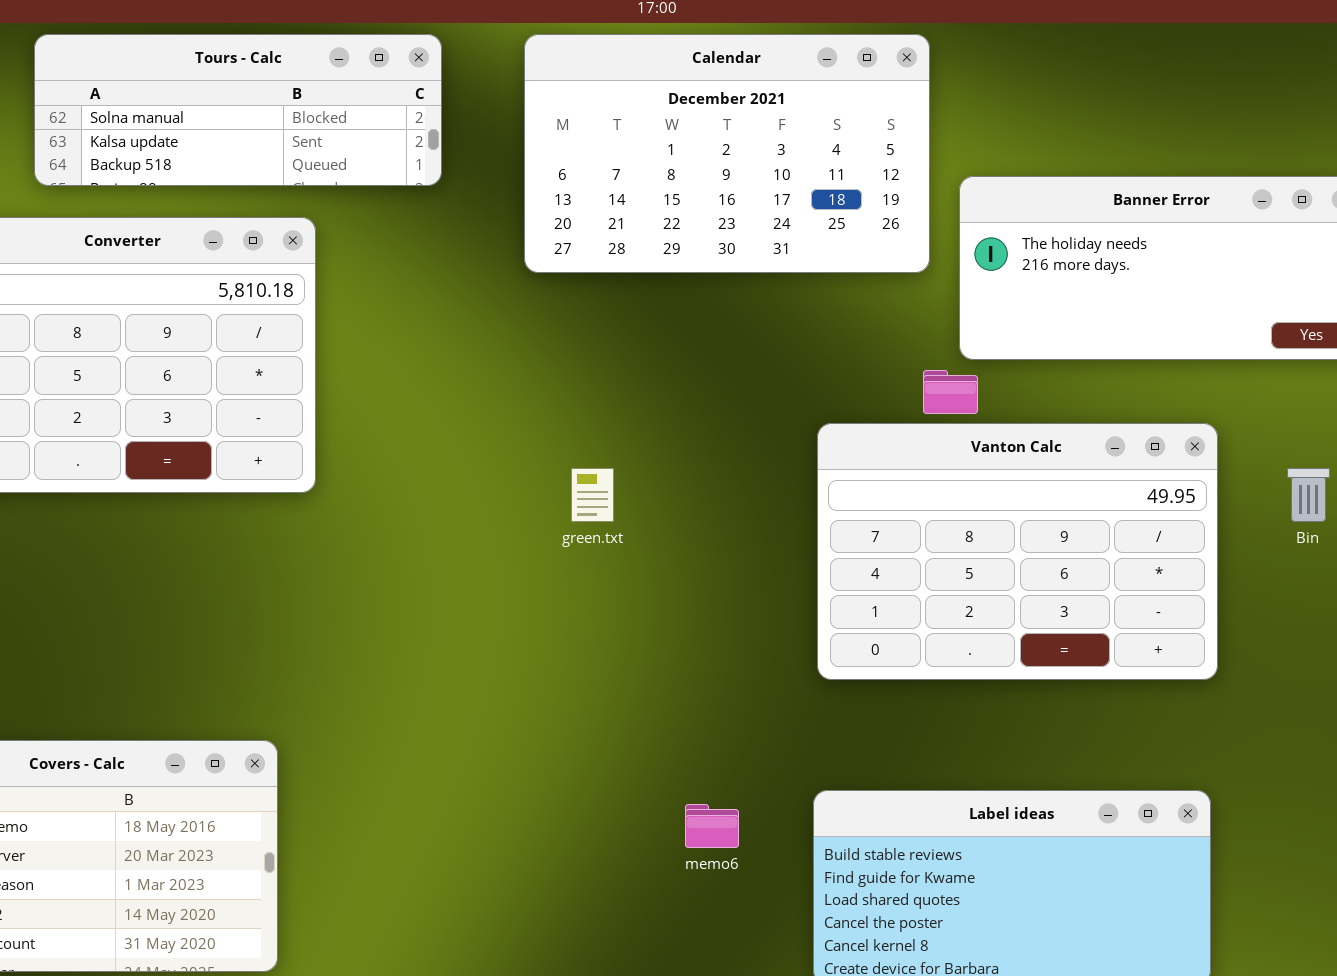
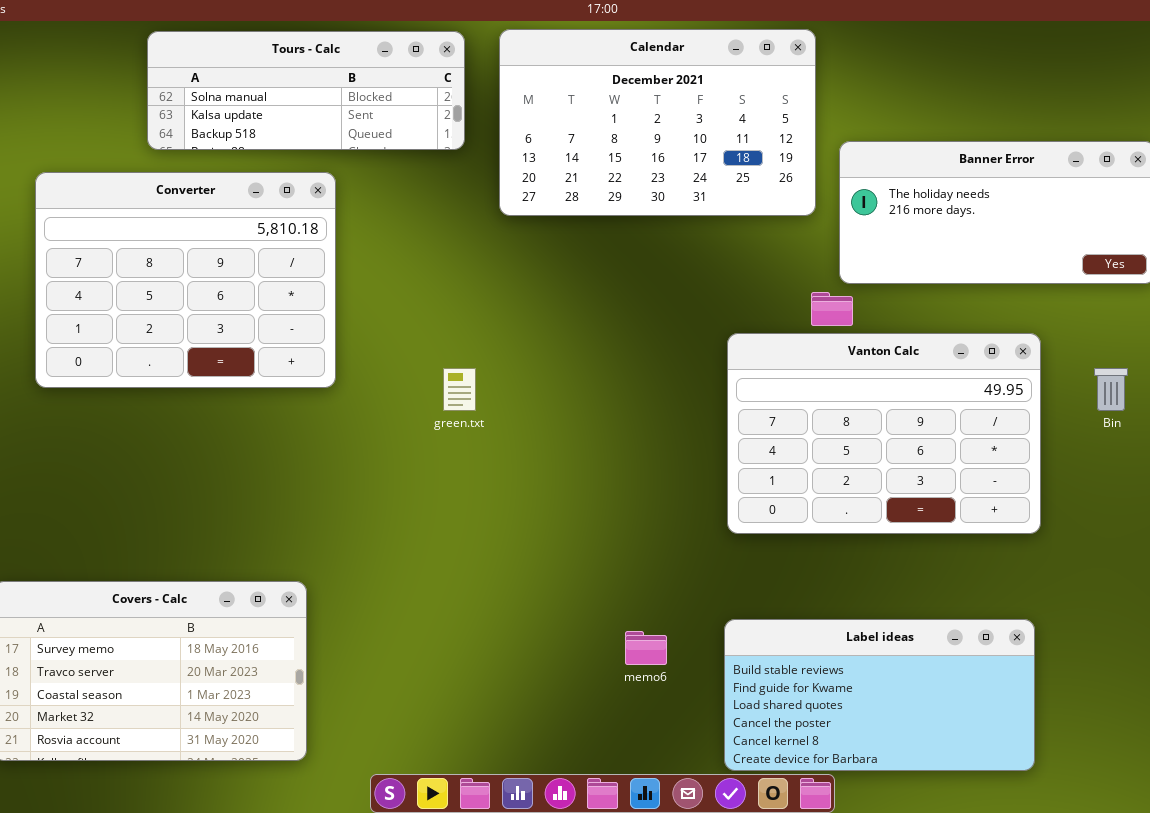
Tours - Calc: [34,34,442,186] -> [147,31,465,150], moved
green.txt: [571,468,614,522] -> [443,368,476,411], moved

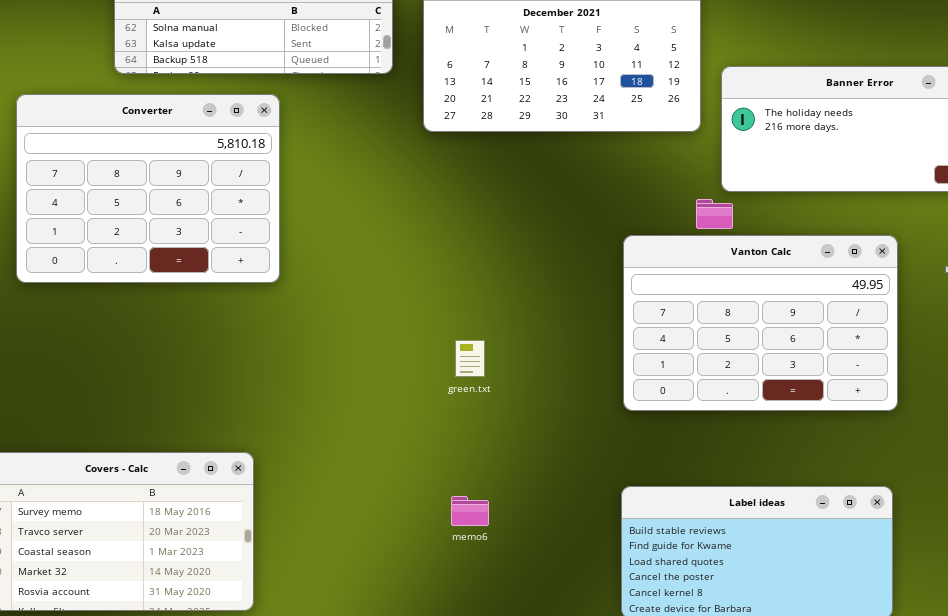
green.txt: [443,368,476,411] -> [455,340,485,377], moved
memo6: [625,631,667,665] -> [451,496,489,526], moved

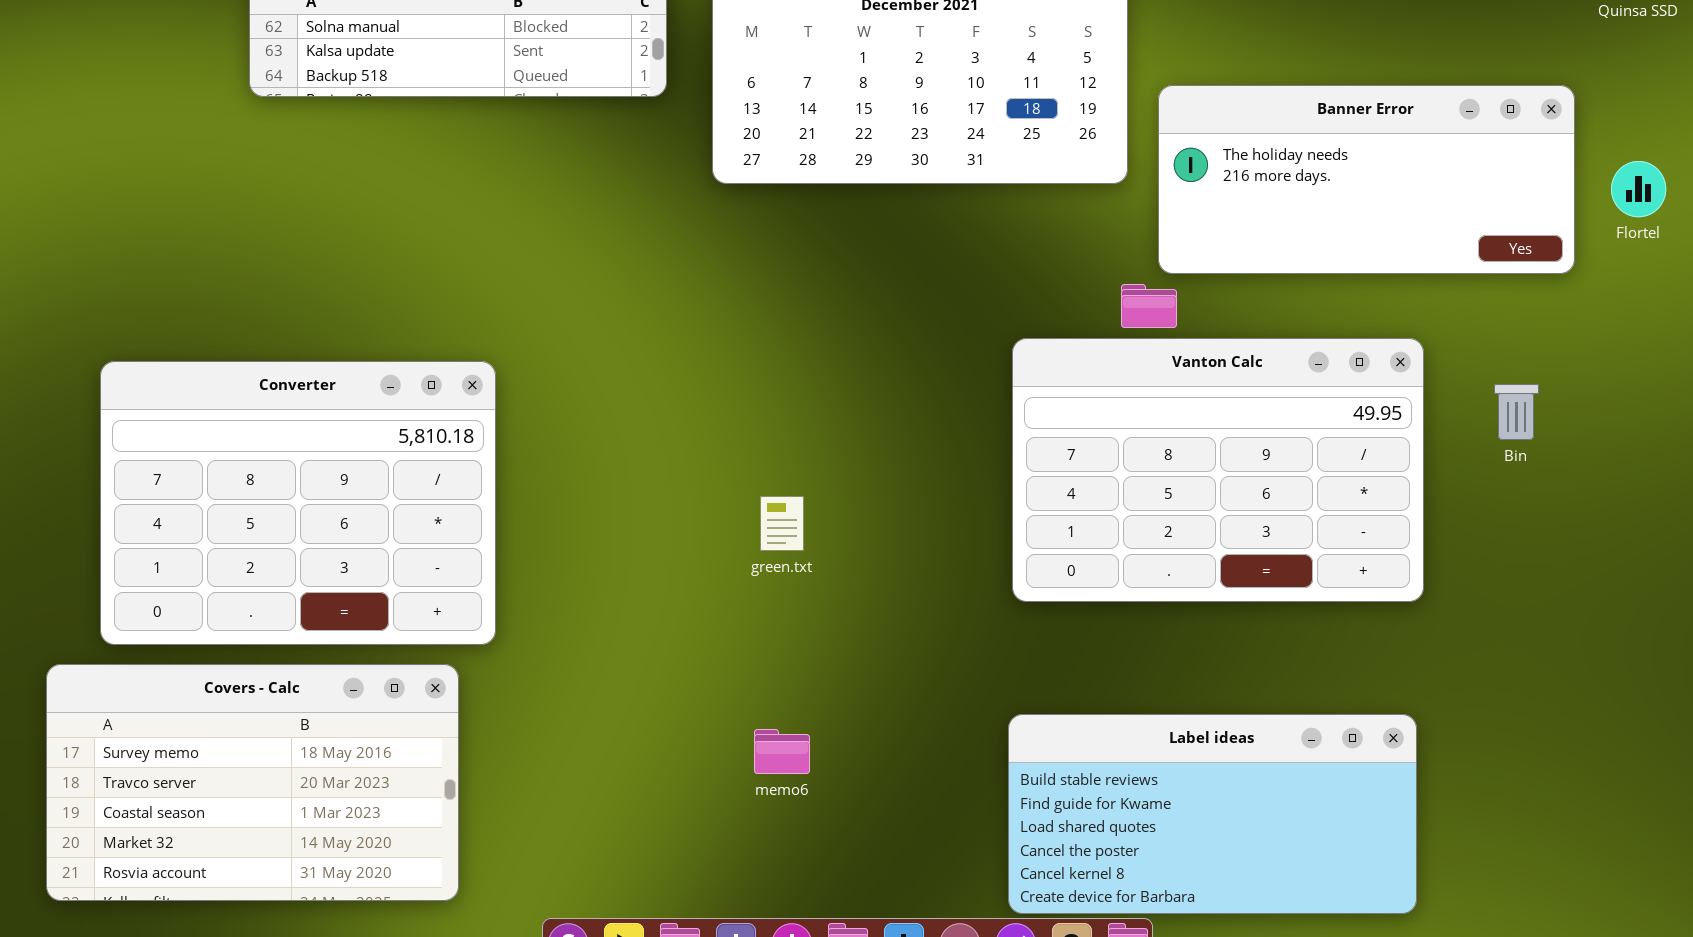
Converter: [16,94,280,283] -> [100,361,496,645], moved

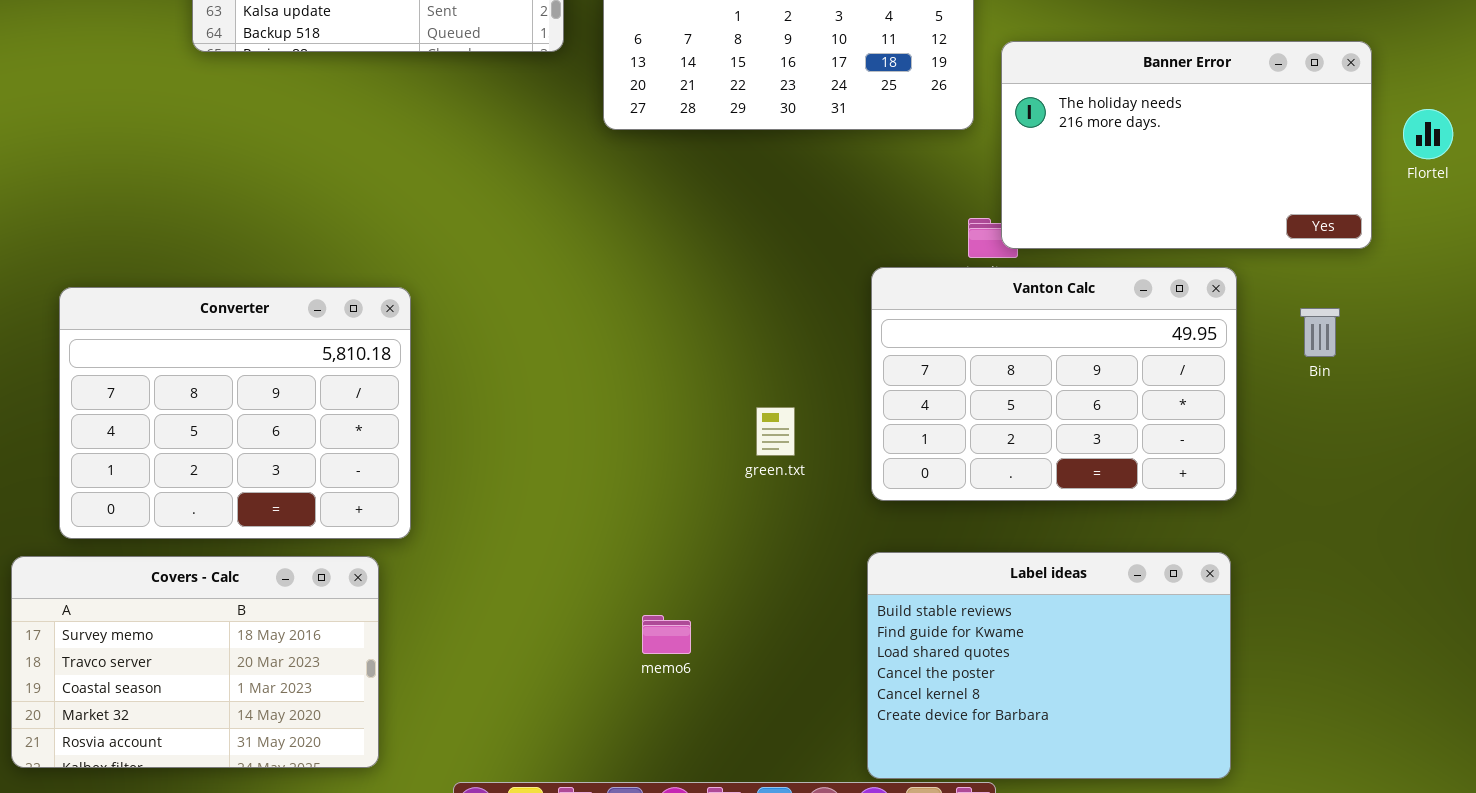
Banner Error: [1158,85,1575,274] -> [1001,41,1372,249], resized
green.txt: [760,496,804,551] -> [756,407,795,456], moved
Label ideas: [1008,714,1417,914] -> [867,552,1231,779], resized

